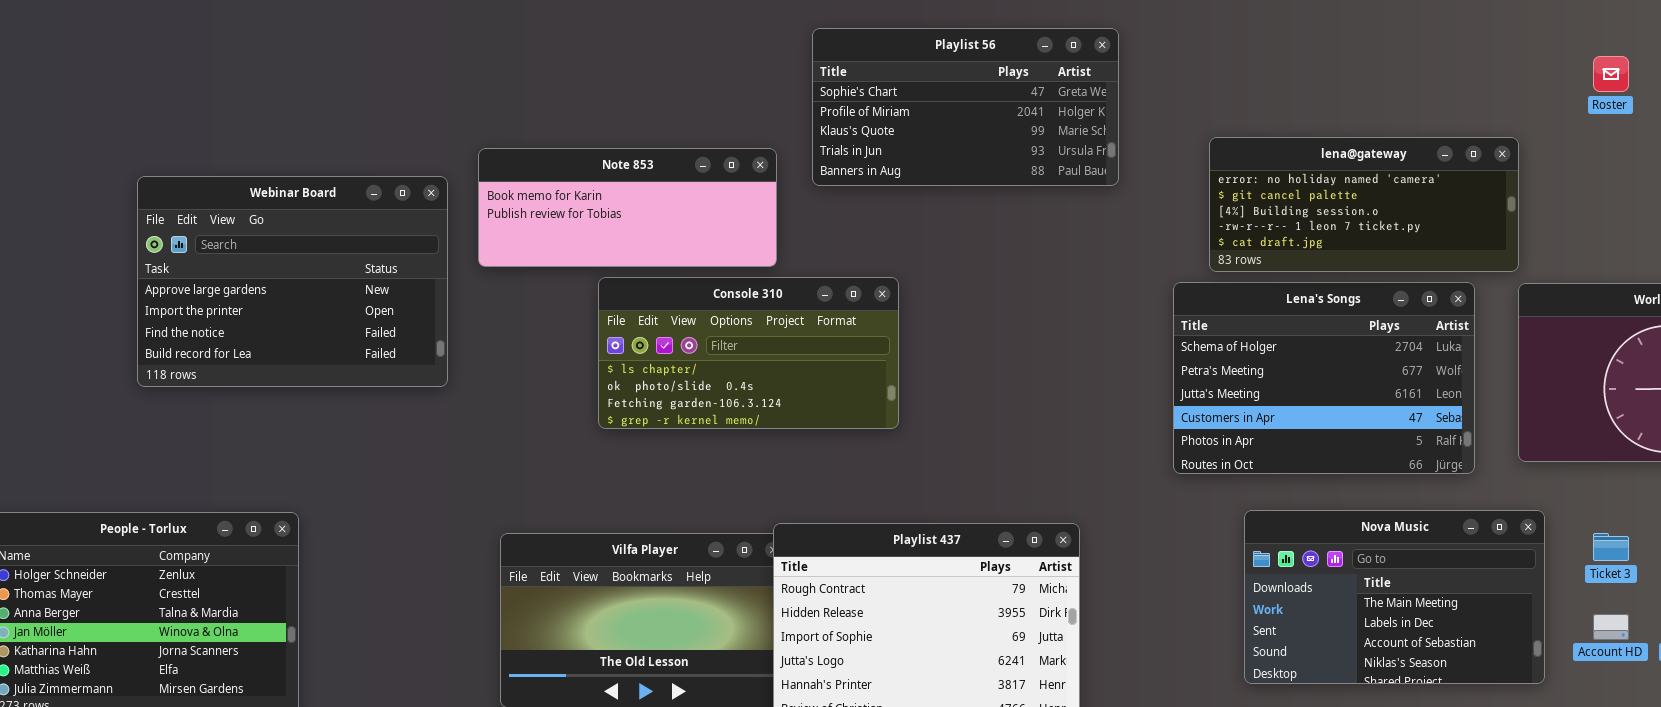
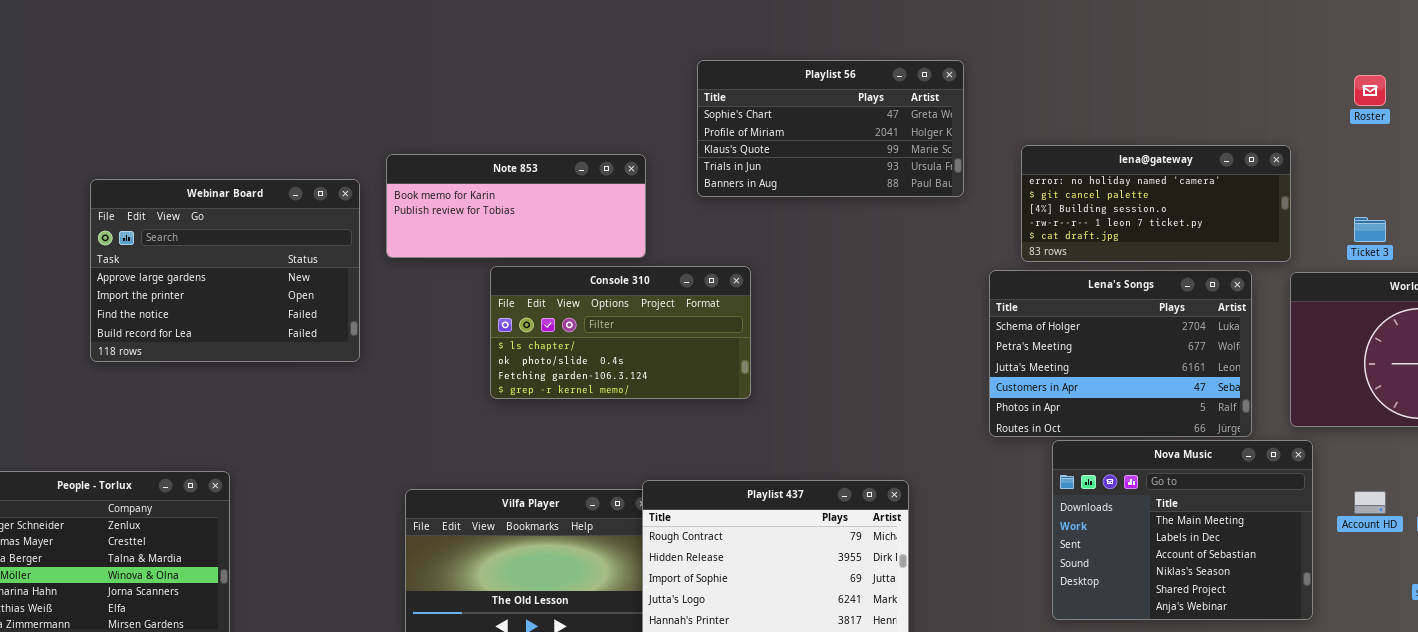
Playlist 56: [812,28,1119,186] -> [697,60,964,197], moved
Nova Music: [1244,510,1545,684] -> [1052,440,1313,620], resized
Ticket 3: [1593,533,1629,561] -> [1354,217,1386,242], moved
Account HD: [1593,614,1629,640] -> [1354,491,1386,514], moved

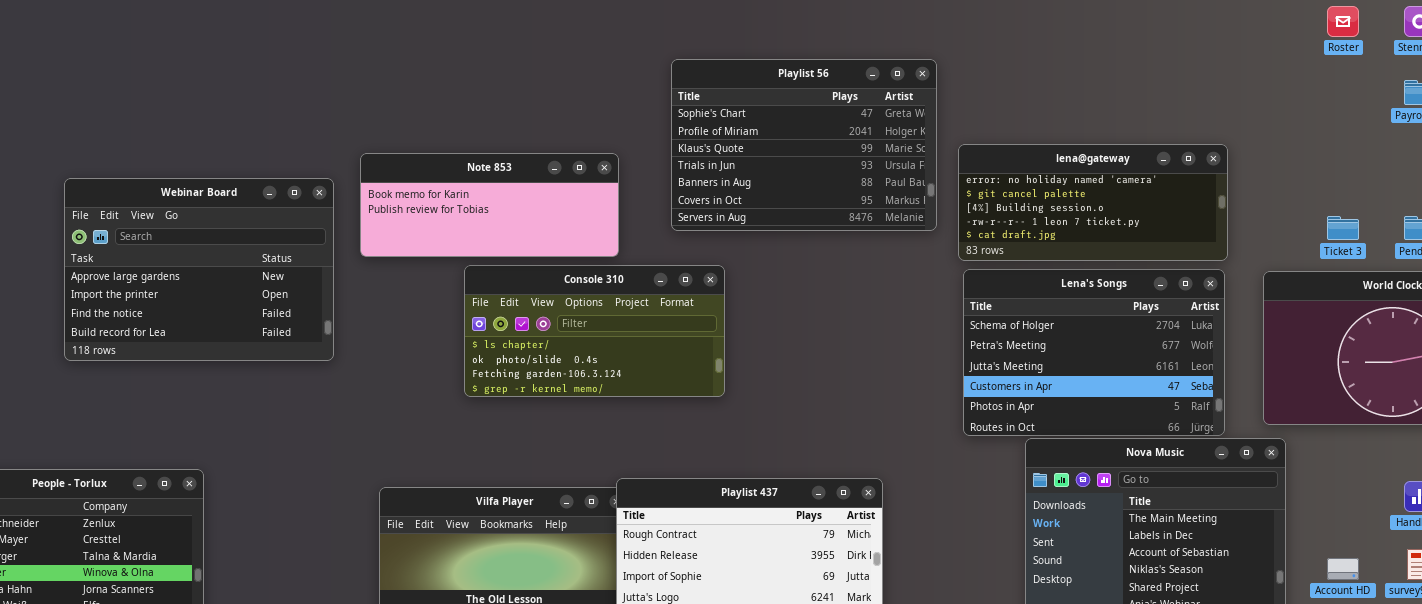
Playlist 56: [697,60,964,197] -> [671,59,937,231], resized
Roster: [1354,75,1386,106] -> [1327,6,1359,37], moved
lena@gateway: [1021,145,1291,262] -> [958,144,1228,261], moved
Account HD: [1354,491,1386,514] -> [1327,558,1359,580], moved

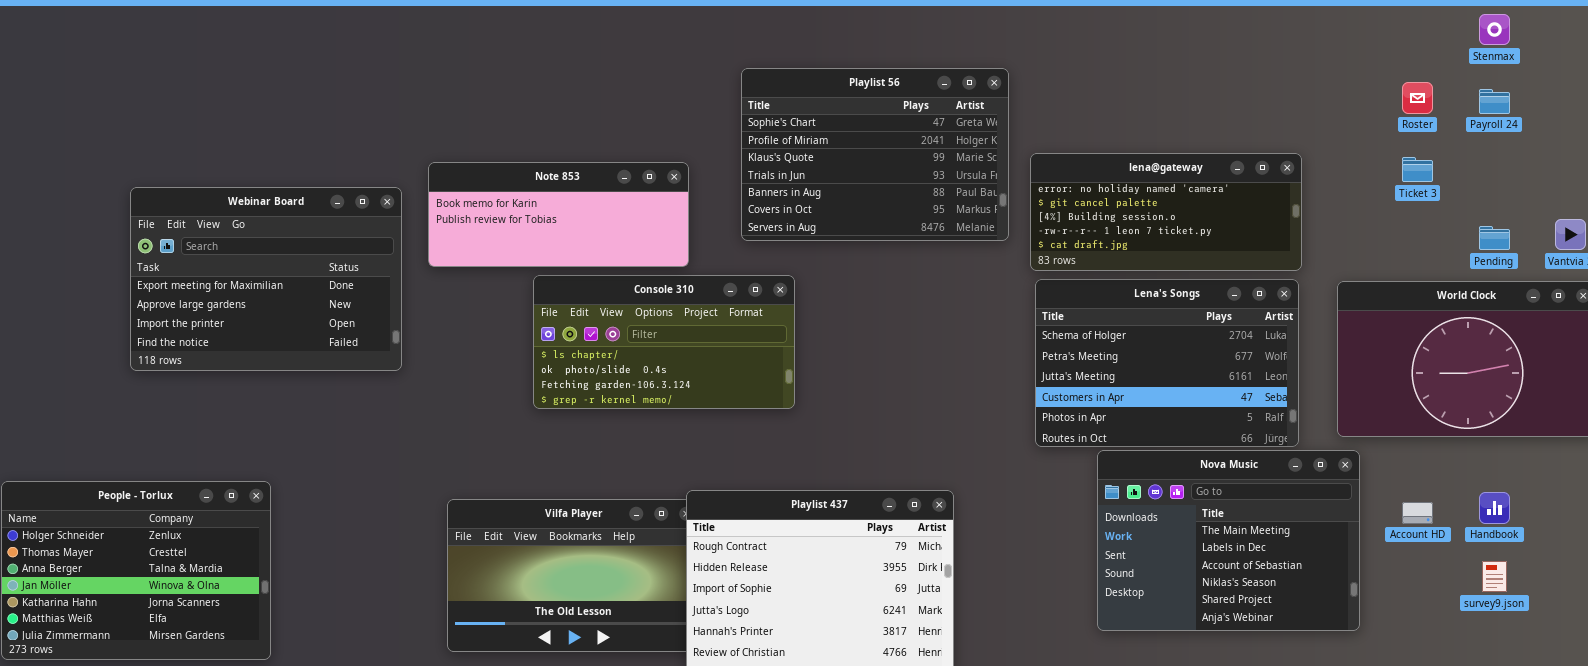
Roster: [1327,6,1359,37] -> [1402,82,1433,114], moved
Webinar Board: [64,178,334,361] -> [130,187,402,371], scrolled up 1 row
Ticket 3: [1327,216,1359,240] -> [1402,157,1433,182], moved
Account HD: [1327,558,1359,580] -> [1402,502,1433,524], moved

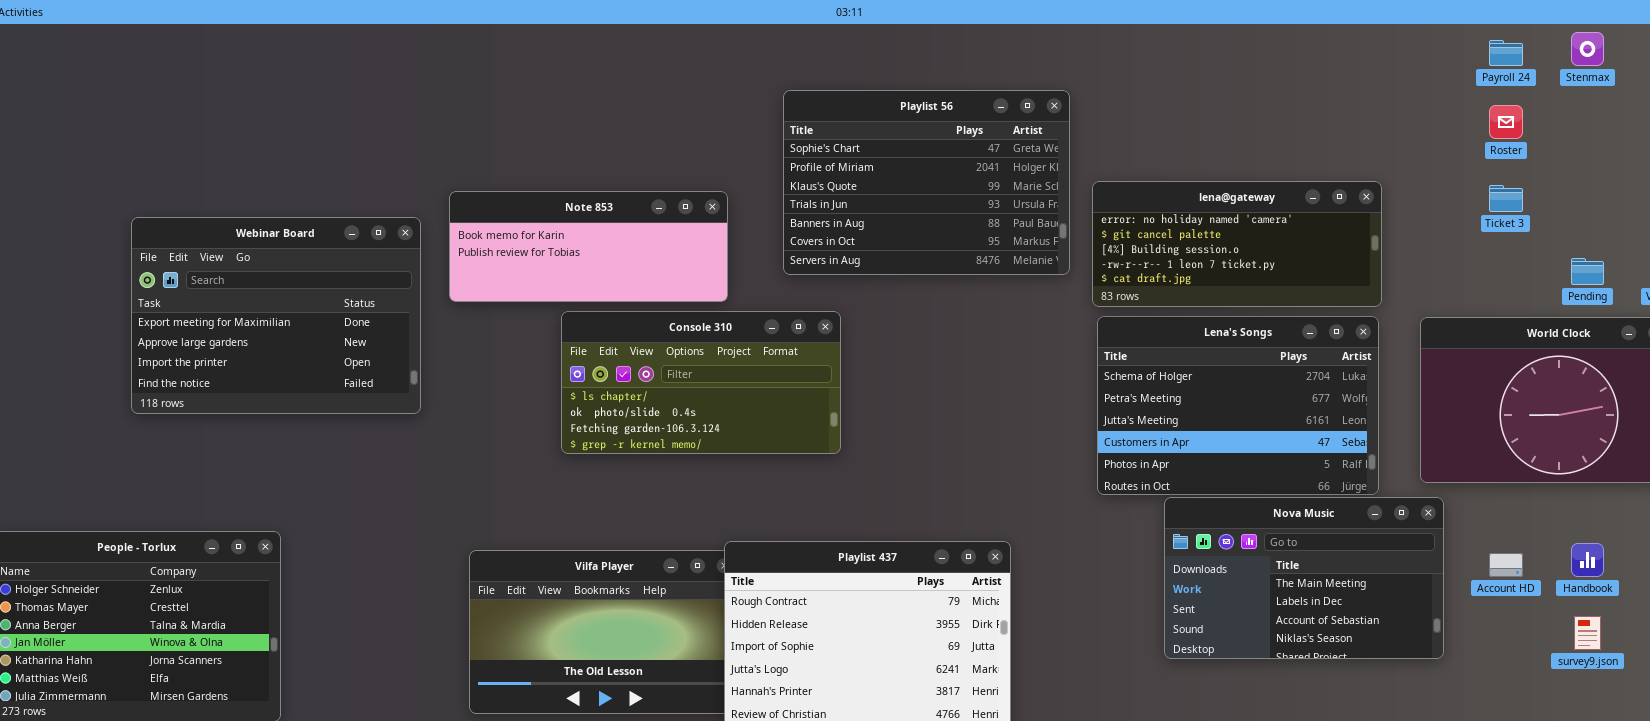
Payroll 24: [1479,89,1510,114] -> [1489,40,1523,66], moved
Nova Music: [1097,450,1360,631] -> [1164,497,1444,659], resized

